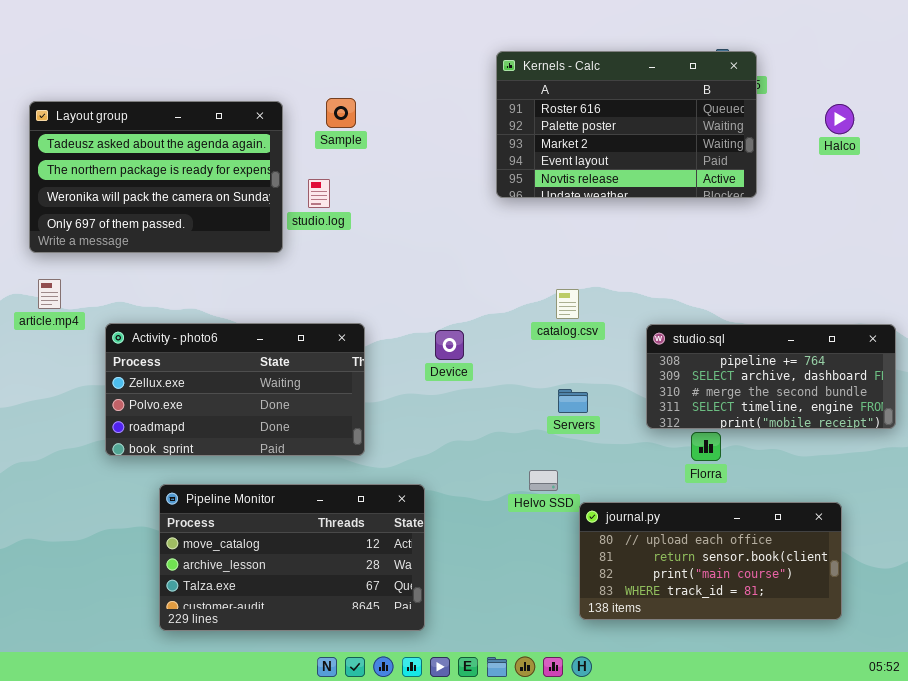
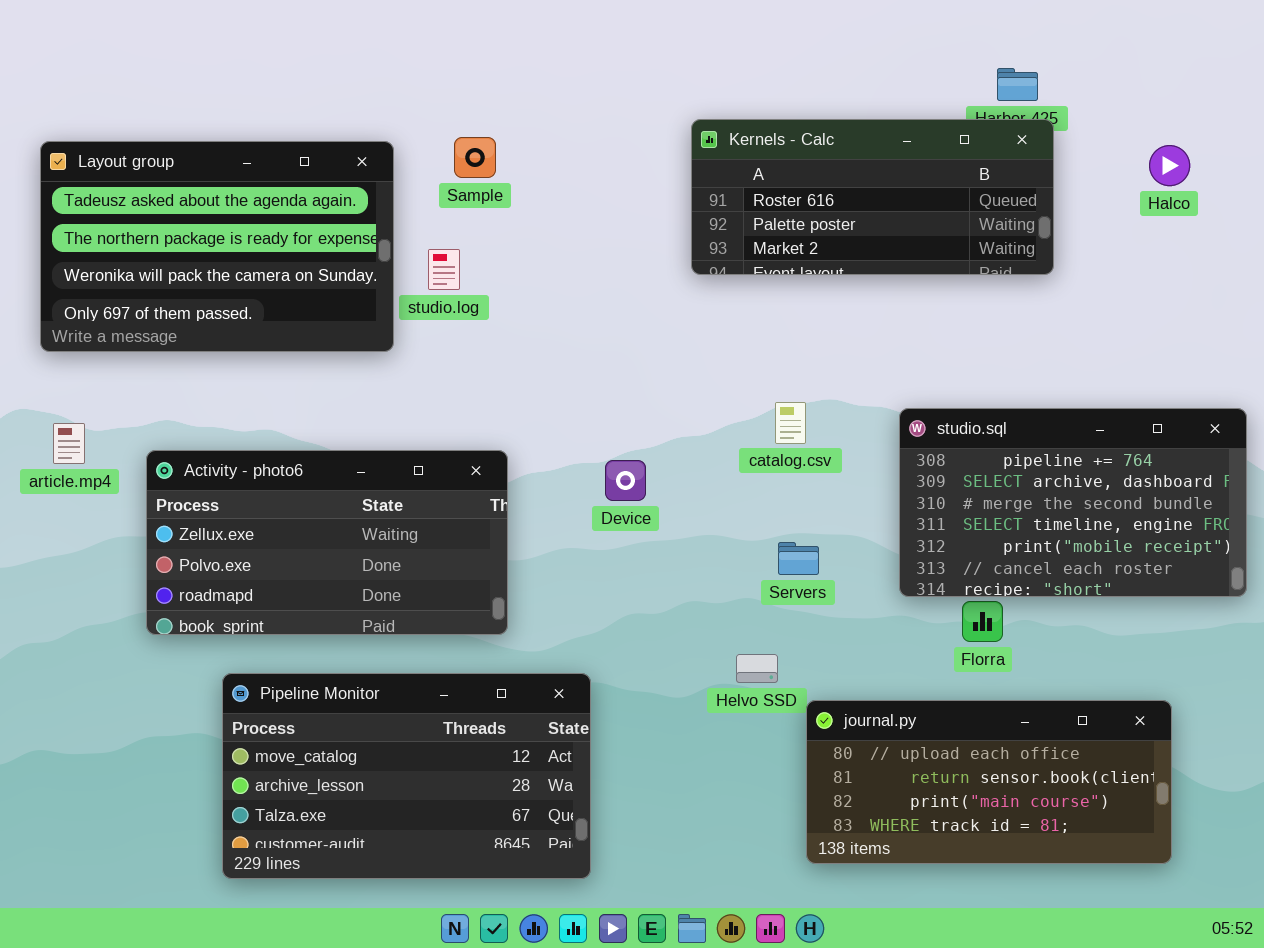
Kernels - Calc: [496,51,757,198] -> [691,119,1054,275], resized
article.mp4: [38,279,61,309] -> [53,423,85,464], moved
studio.sql: [646,324,896,429] -> [899,408,1247,597], resized

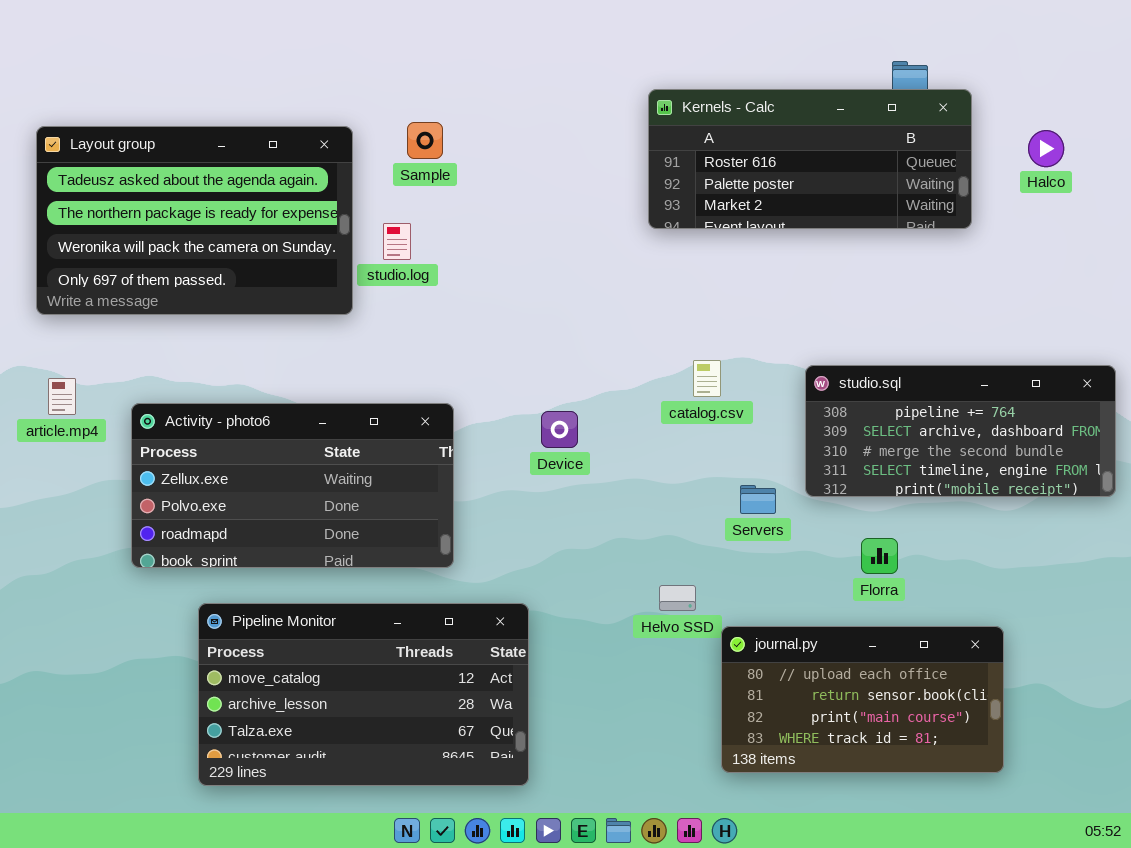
Kernels - Calc: [691,119,1054,275] -> [648,89,972,229], moved
studio.sql: [899,408,1247,597] -> [805,365,1116,497], resized
Servers: [778,542,819,575] -> [740,485,776,514], moved
journal.py: [806,700,1172,864] -> [721,626,1004,773], resized

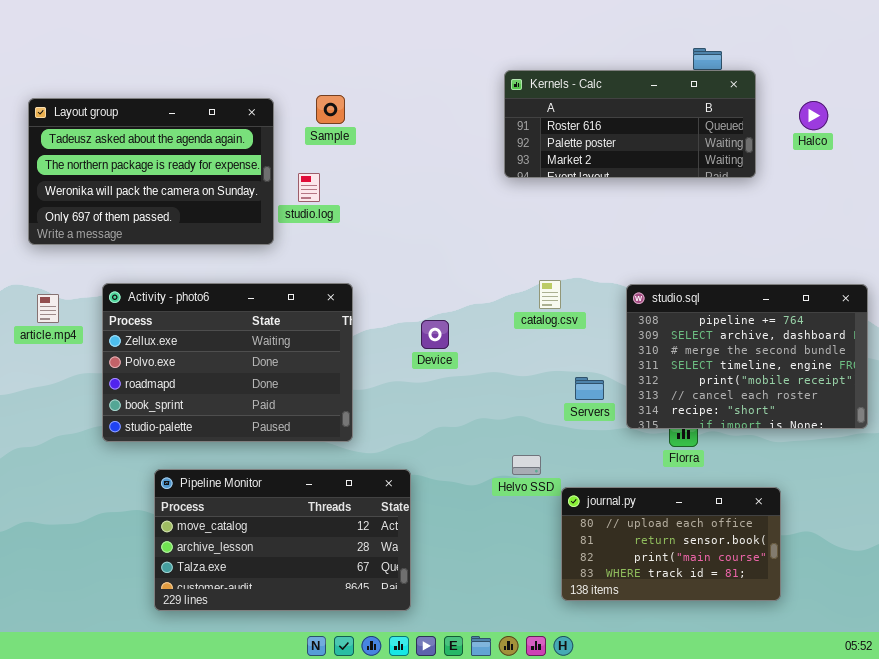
studio.sql: [805,365,1116,497] -> [626,284,868,429], resized
Activity - photo6: [131,403,454,568] -> [102,283,353,442], resized

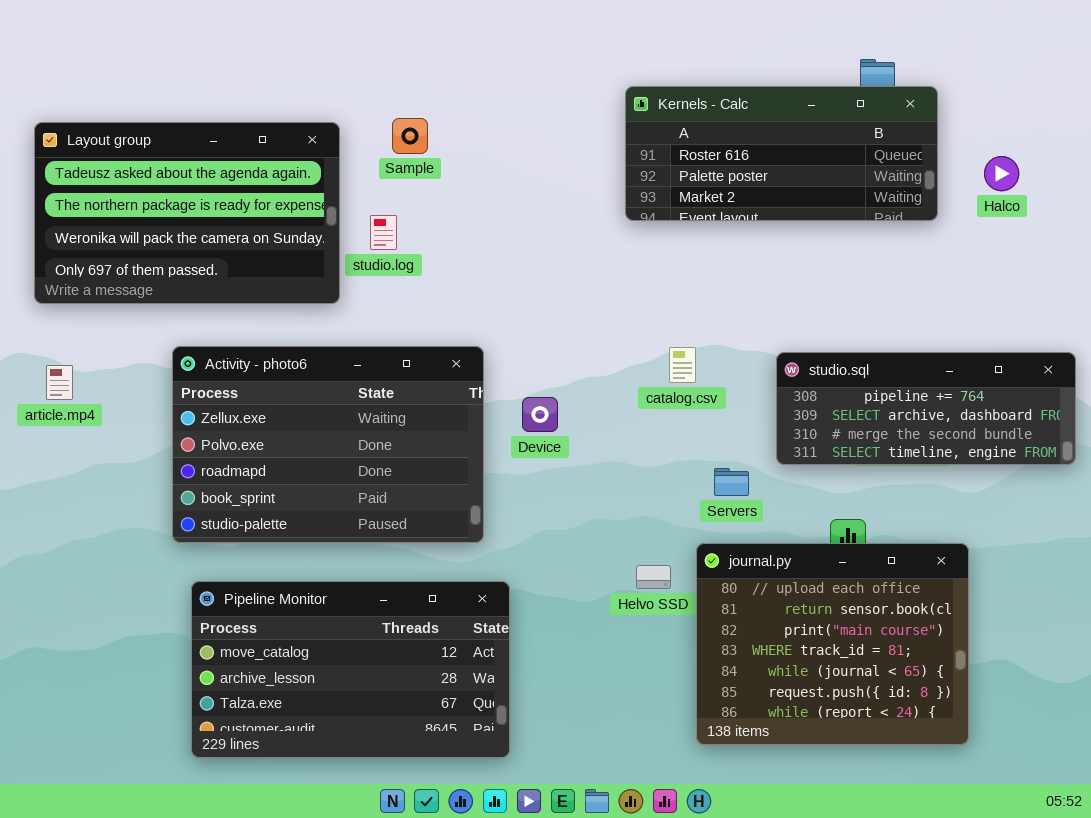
Halco: [799,101,828,130] -> [984,156,1019,191], moved
Activity - photo6: [102,283,353,442] -> [172,346,484,543], moved
studio.sql: [626,284,868,429] -> [776,352,1076,465], resized
journal.py: [561,487,781,601] -> [696,543,969,745], resized

